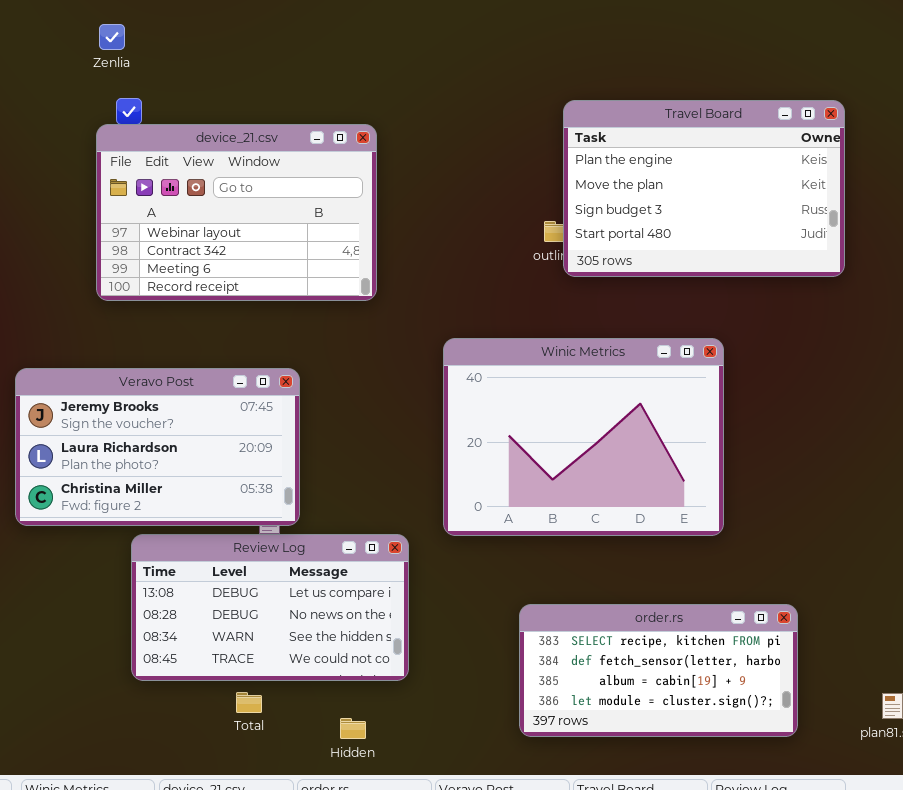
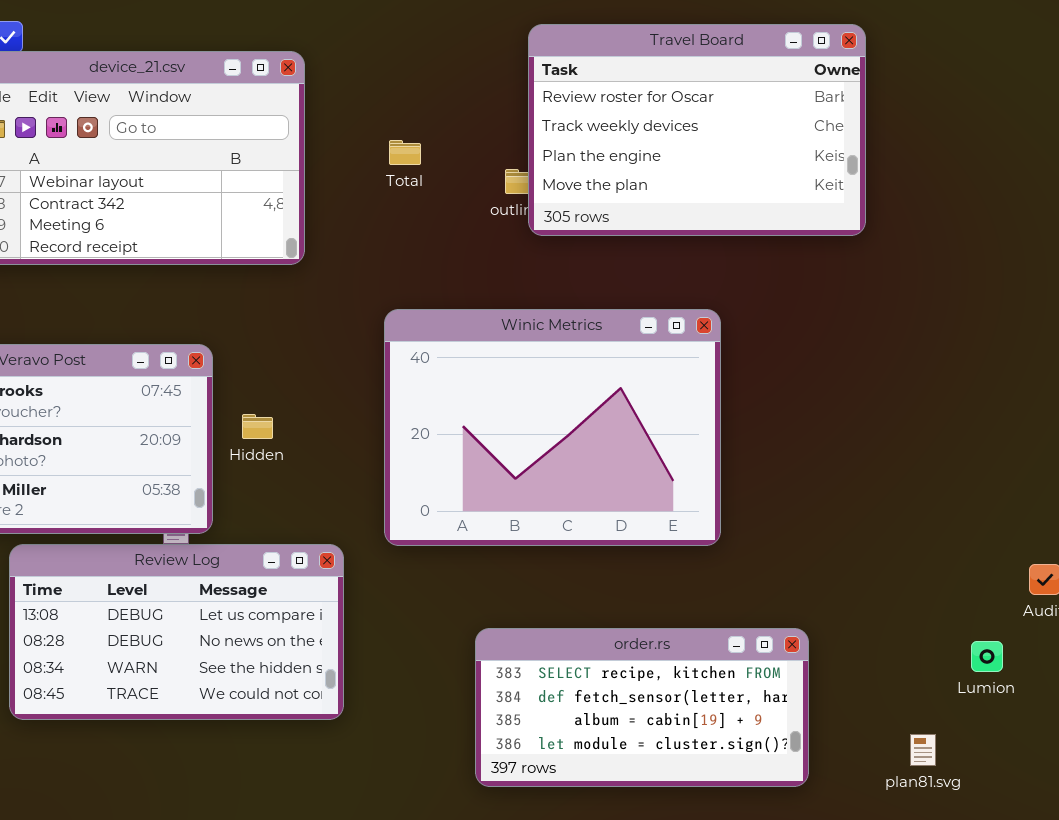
Travel Board: [563,100,845,277] -> [528,24,866,236], scrolled up 2 rows
Total: [236,692,262,713] -> [389,140,421,165], moved
Hidden: [340,718,366,739] -> [242,414,273,439], moved

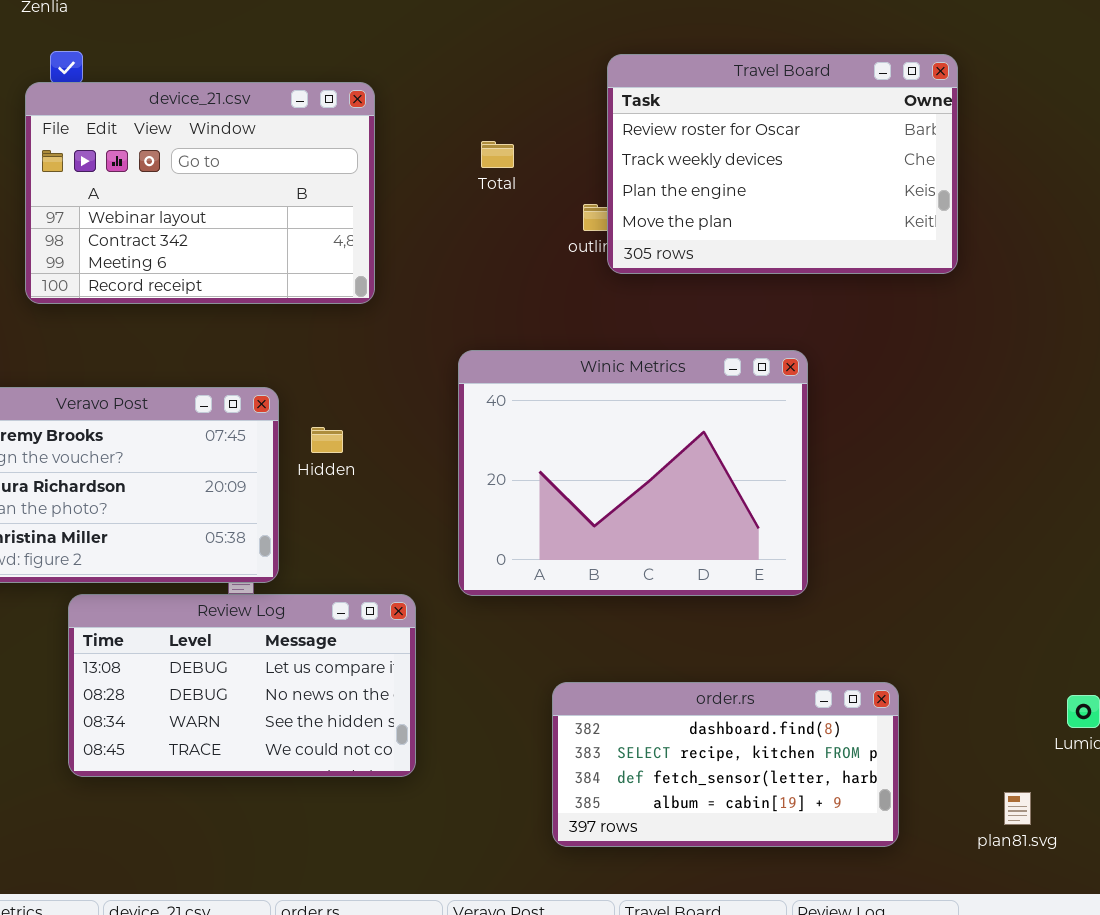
Total: [389,140,421,165] -> [481,141,514,168], moved
Hidden: [242,414,273,439] -> [311,427,343,453], moved
order.rs: [475,628,809,787] -> [552,682,899,847], scrolled up 1 row

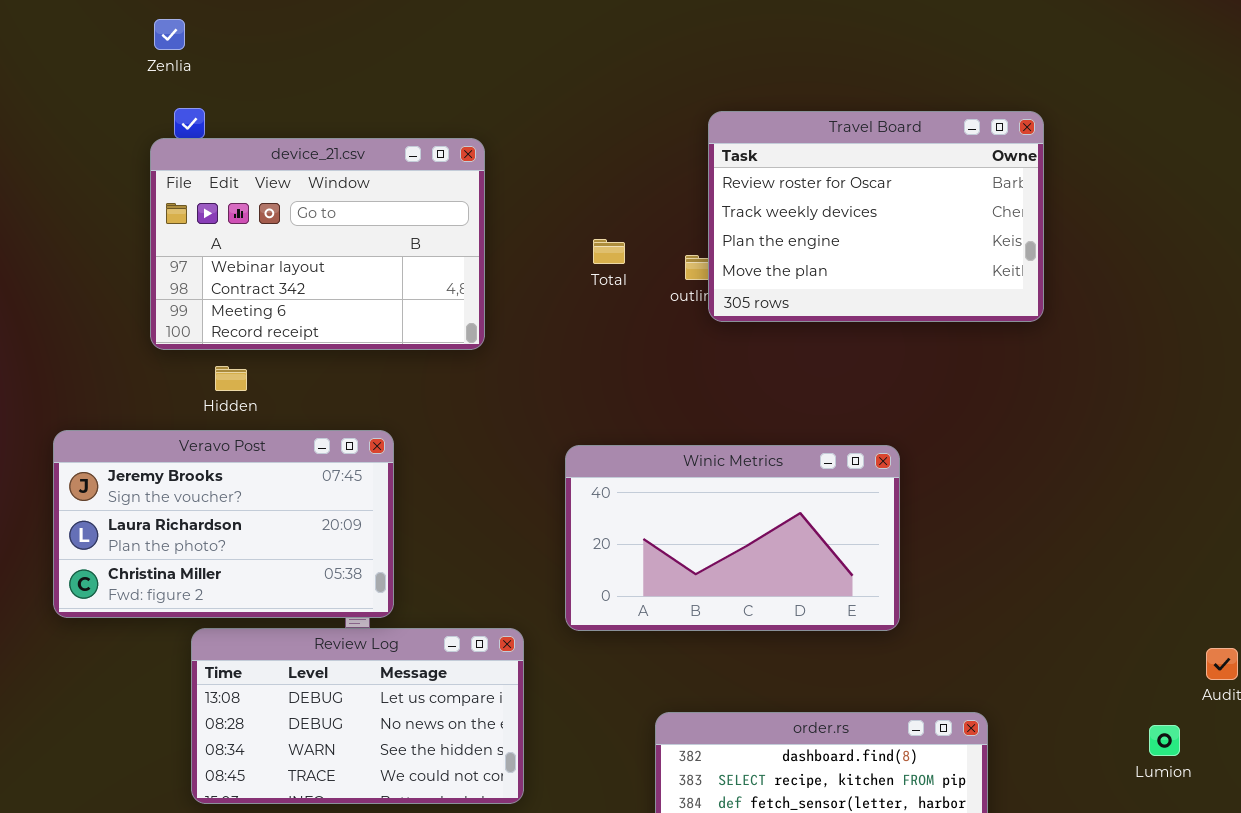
Total: [481,141,514,168] -> [593,239,625,264], moved
Winic Metrics: [458,350,808,596] -> [565,445,900,631], resized
Hidden: [311,427,343,453] -> [215,366,247,391], moved

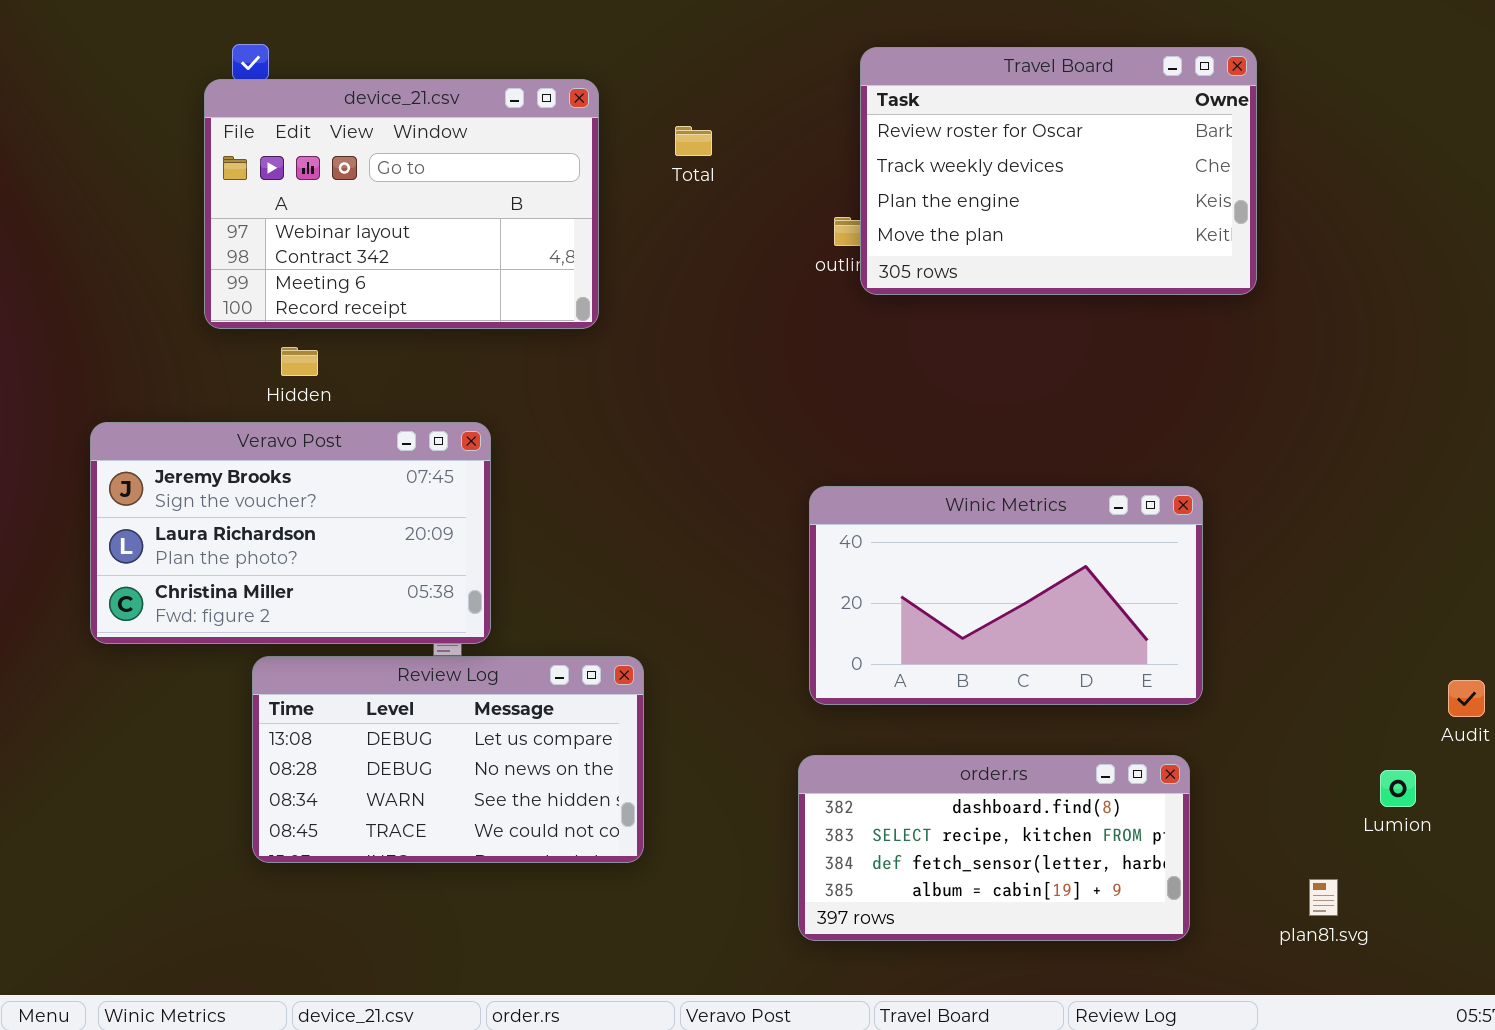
Total: [593,239,625,264] -> [675,126,712,156], moved
Winic Metrics: [565,445,900,631] -> [809,486,1203,705], moved

